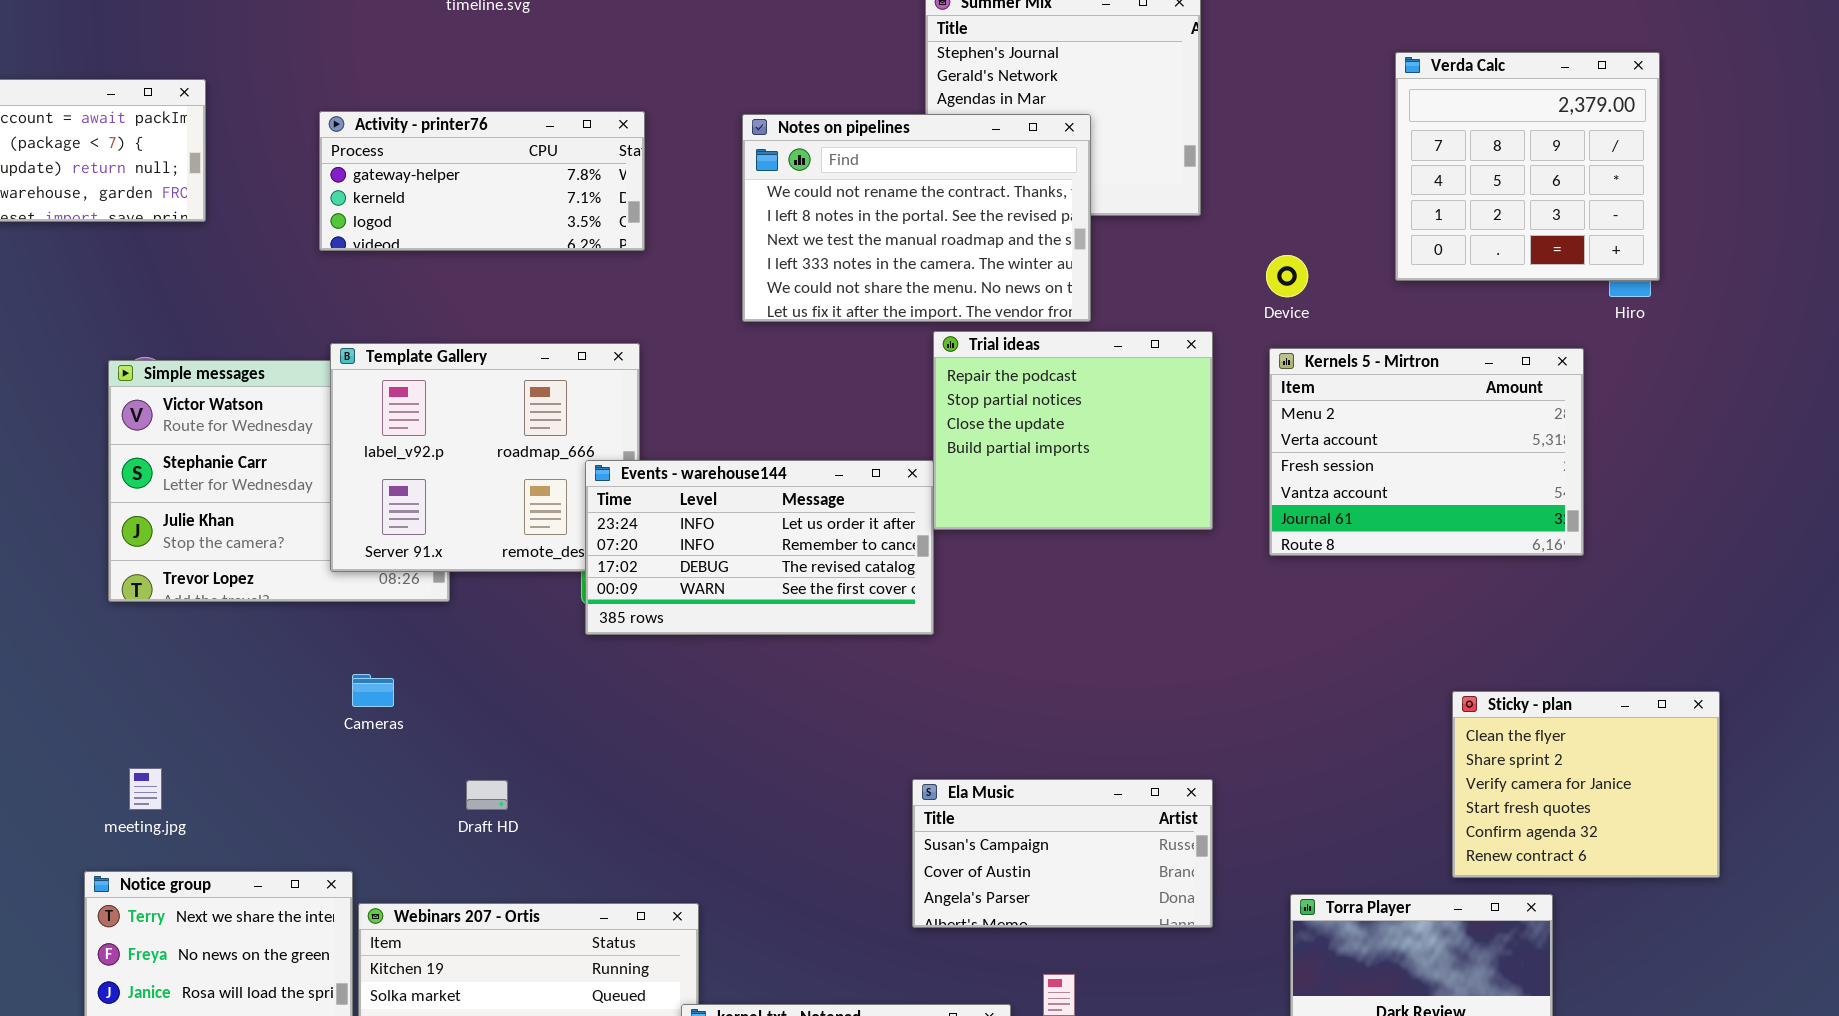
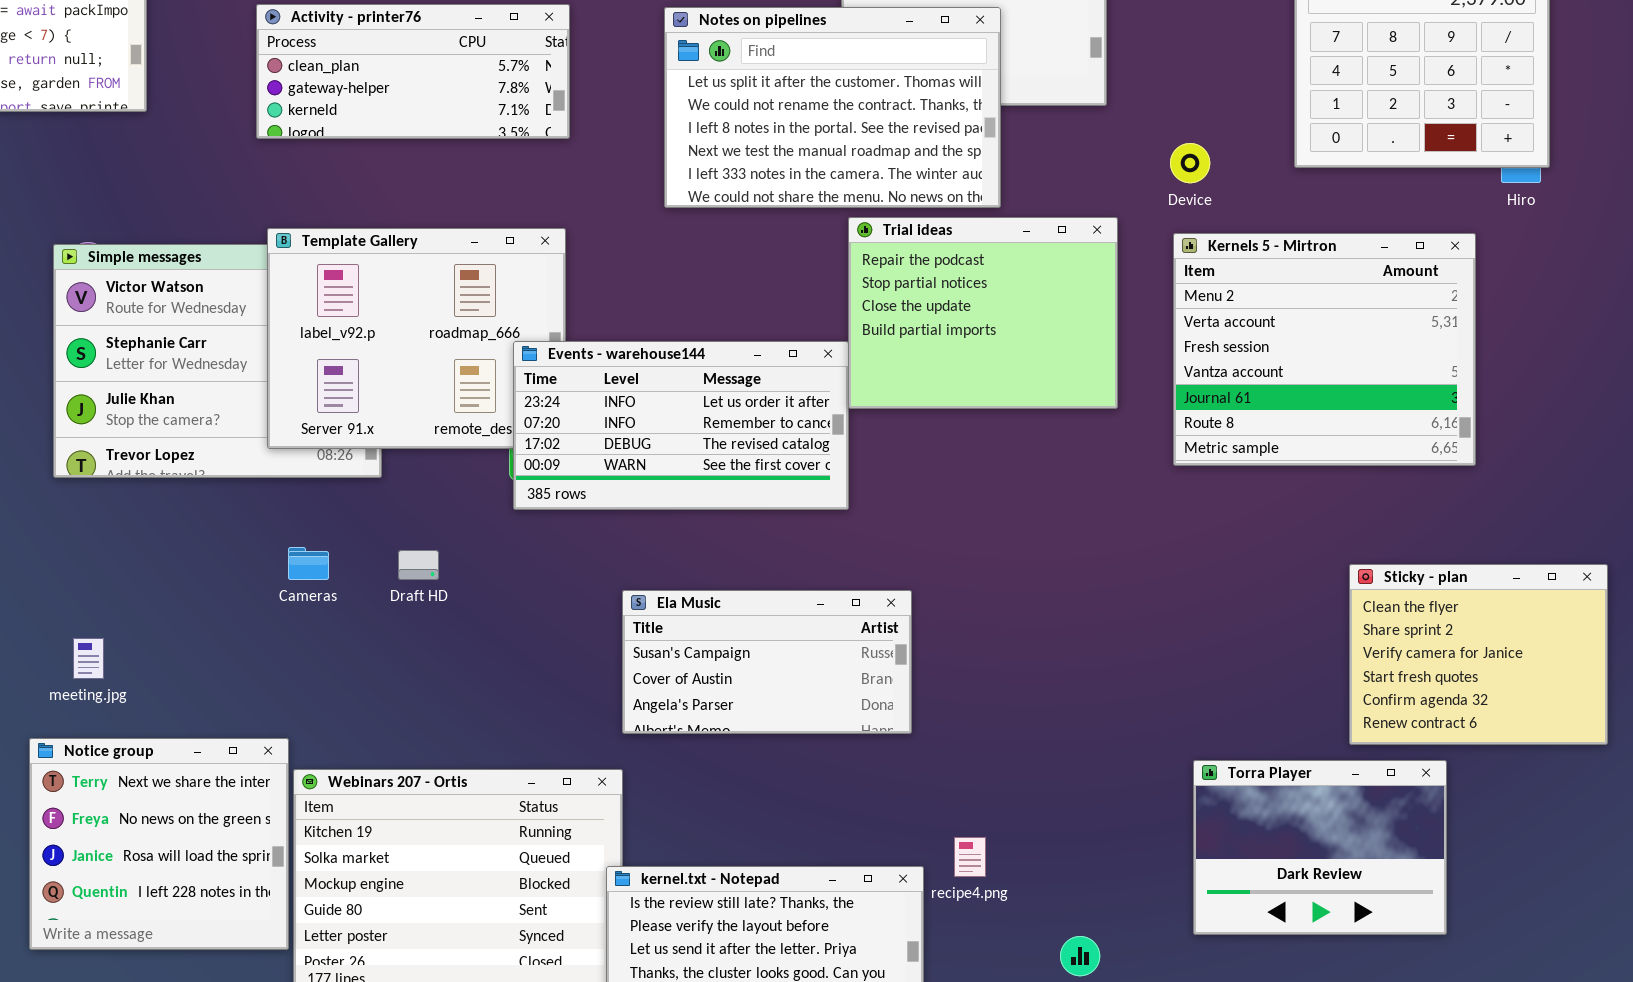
Activity - printer76: [319,111,645,251] -> [256,4,570,139], scrolled up 1 row
Notes on pipelines: [742,114,1091,322] -> [664,7,1001,208], scrolled up 1 row
Kernels 5 - Mirtron: [1269,348,1584,556] -> [1173,233,1476,466], resized
Ela Music: [912,779,1213,928] -> [622,590,912,734], moved
Draft HD: [466,780,508,810] -> [398,550,439,580], moved

